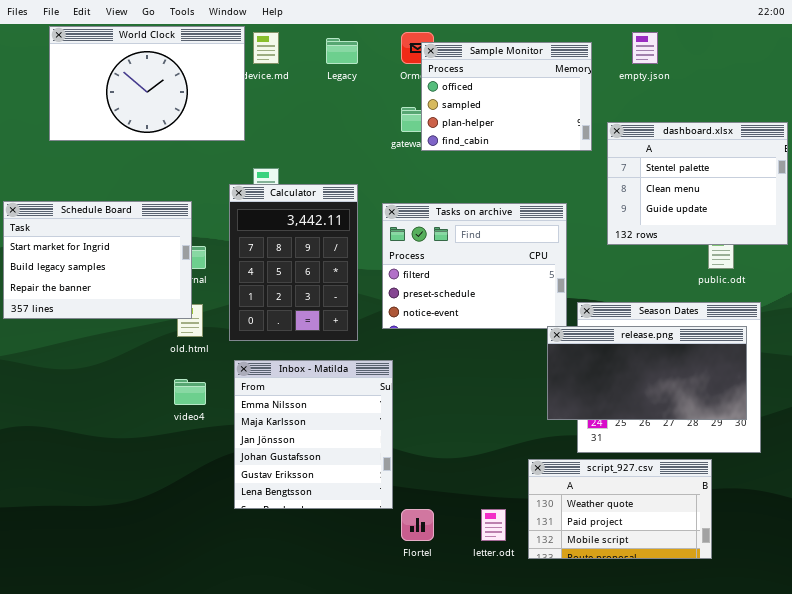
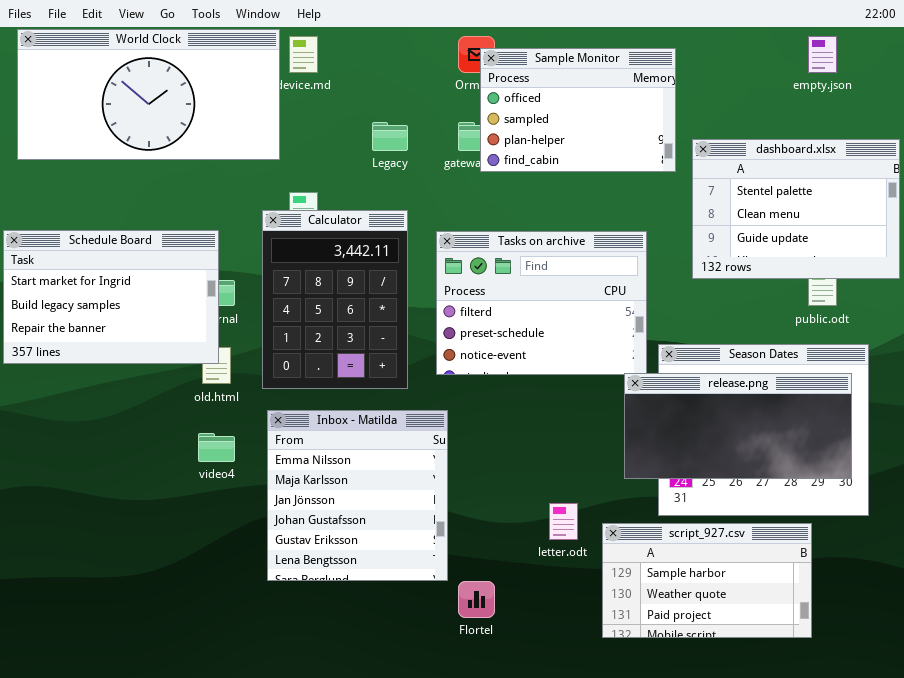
World Clock: [49,26,245,141] -> [17,29,280,160], resized
empty.json: [632,32,658,64] -> [808,36,837,73], moved
Legacy: [326,38,358,64] -> [372,122,408,151], moved
script_927.csv: [528,459,712,559] -> [602,523,812,638], scrolled up 1 row
letter.odt: [481,509,506,541] -> [549,503,578,540], moved

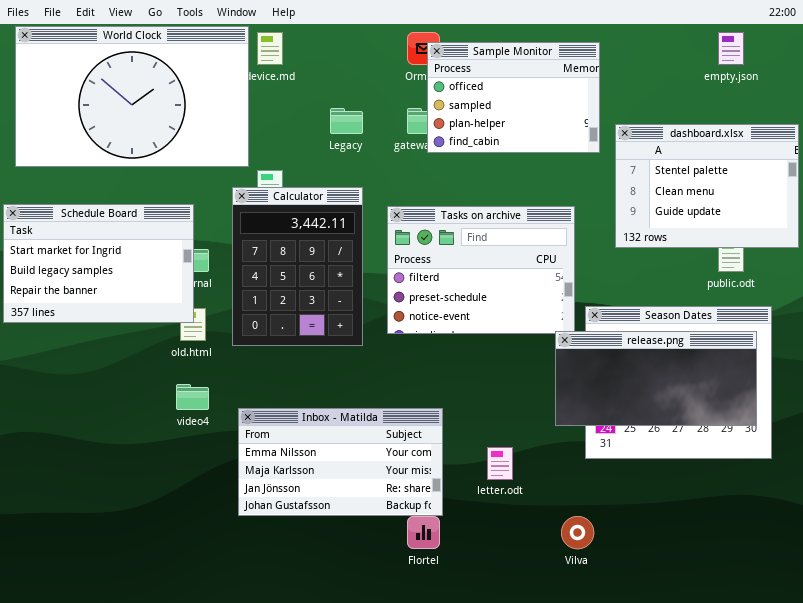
World Clock: [17,29,280,160] -> [15,26,249,167], resized
Inbox - Matilda: [267,410,448,581] -> [238,408,443,516], resized
script_927.csv: [602,523,812,638] -> none, closed

